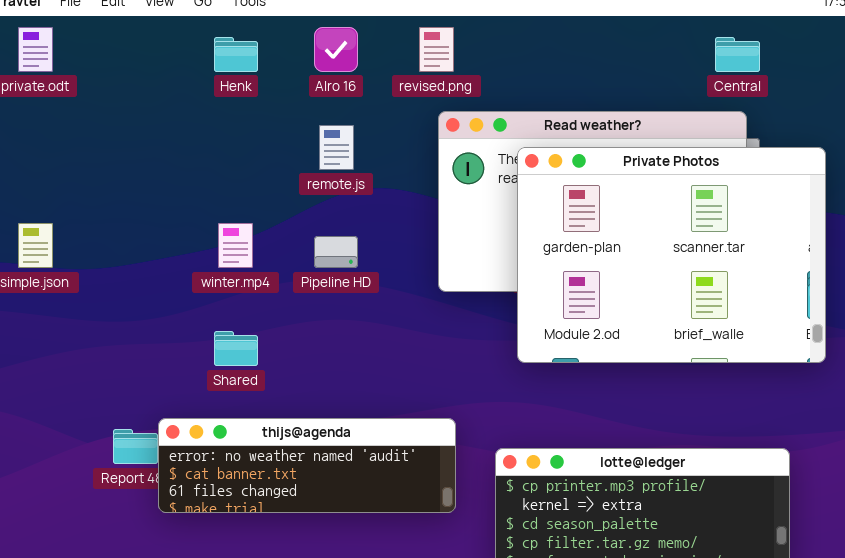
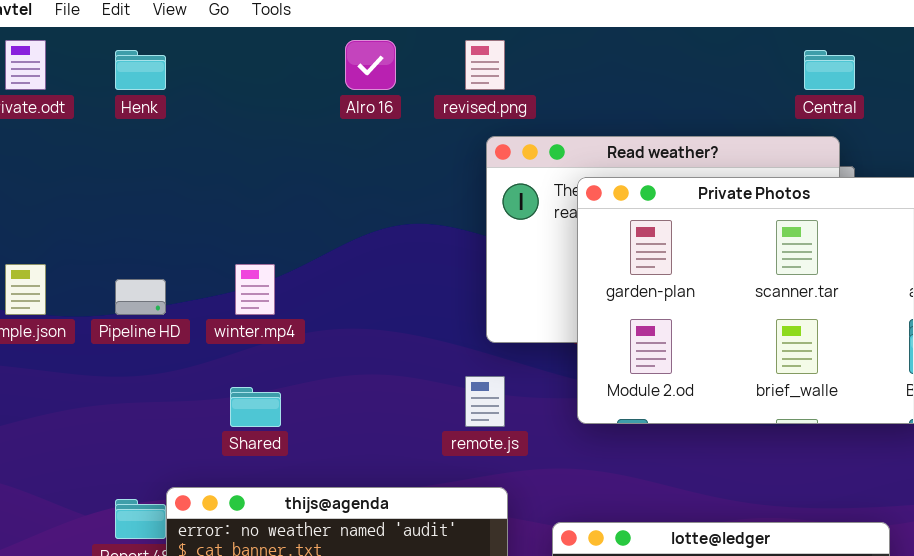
Henk: [214,37,258,72] -> [115,50,166,90], moved
remote.js: [319,125,354,170] -> [465,376,505,427], moved
Pipeline HD: [314,236,358,268] -> [115,279,166,315], moved

